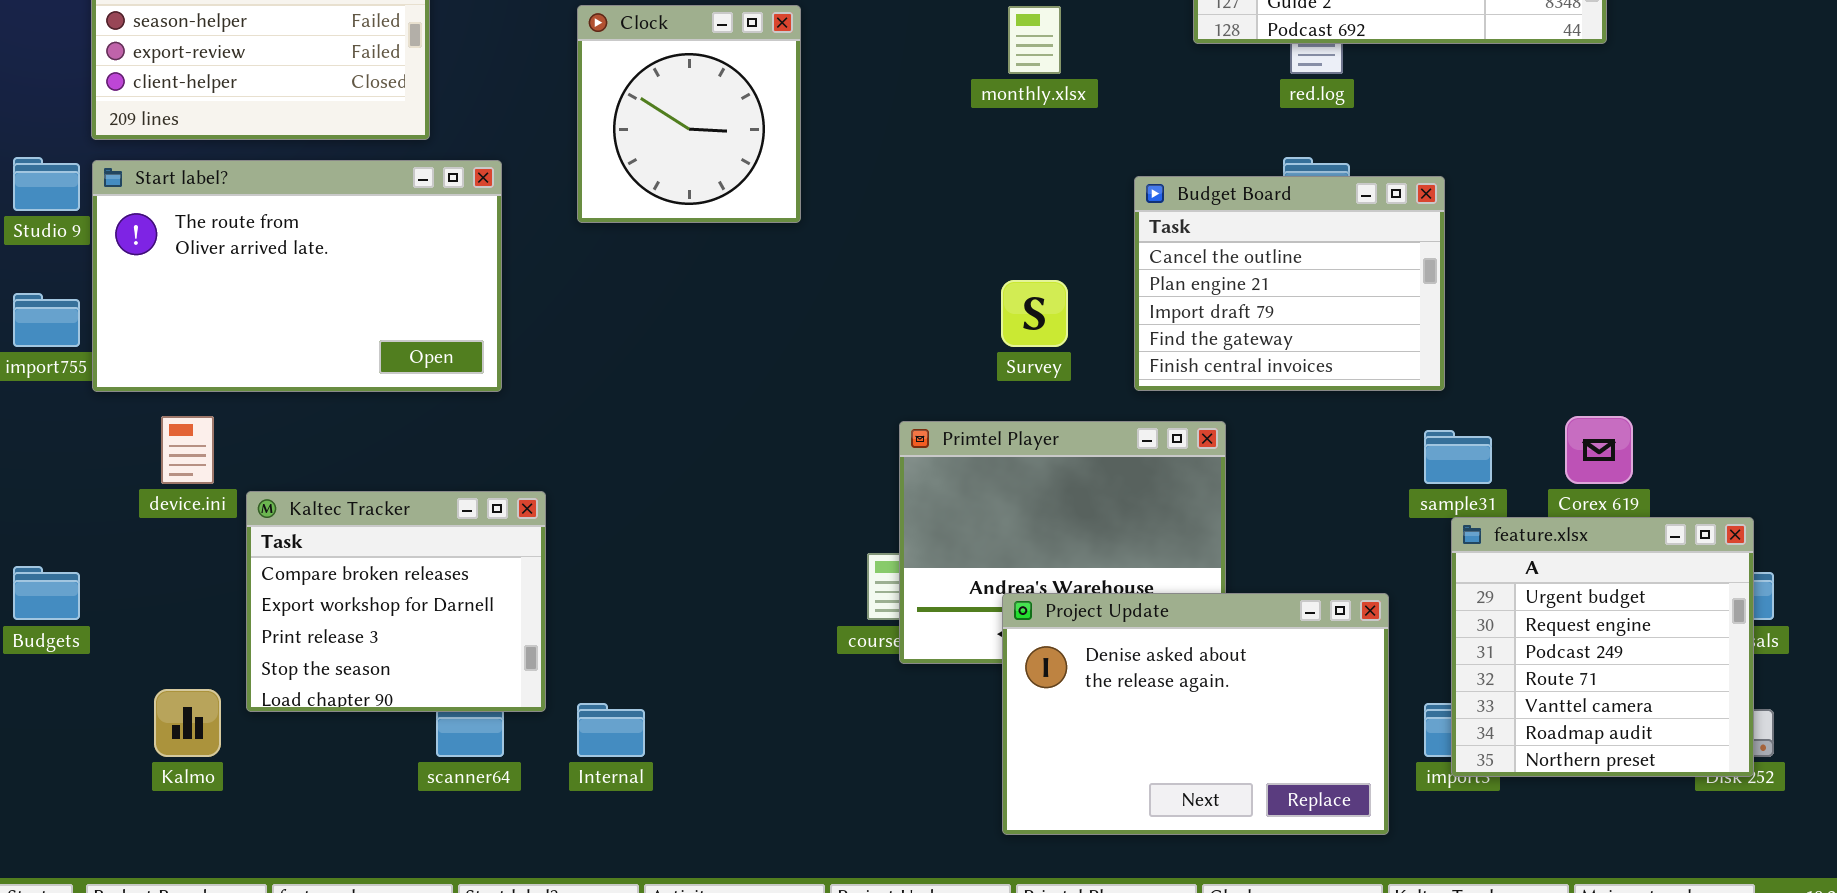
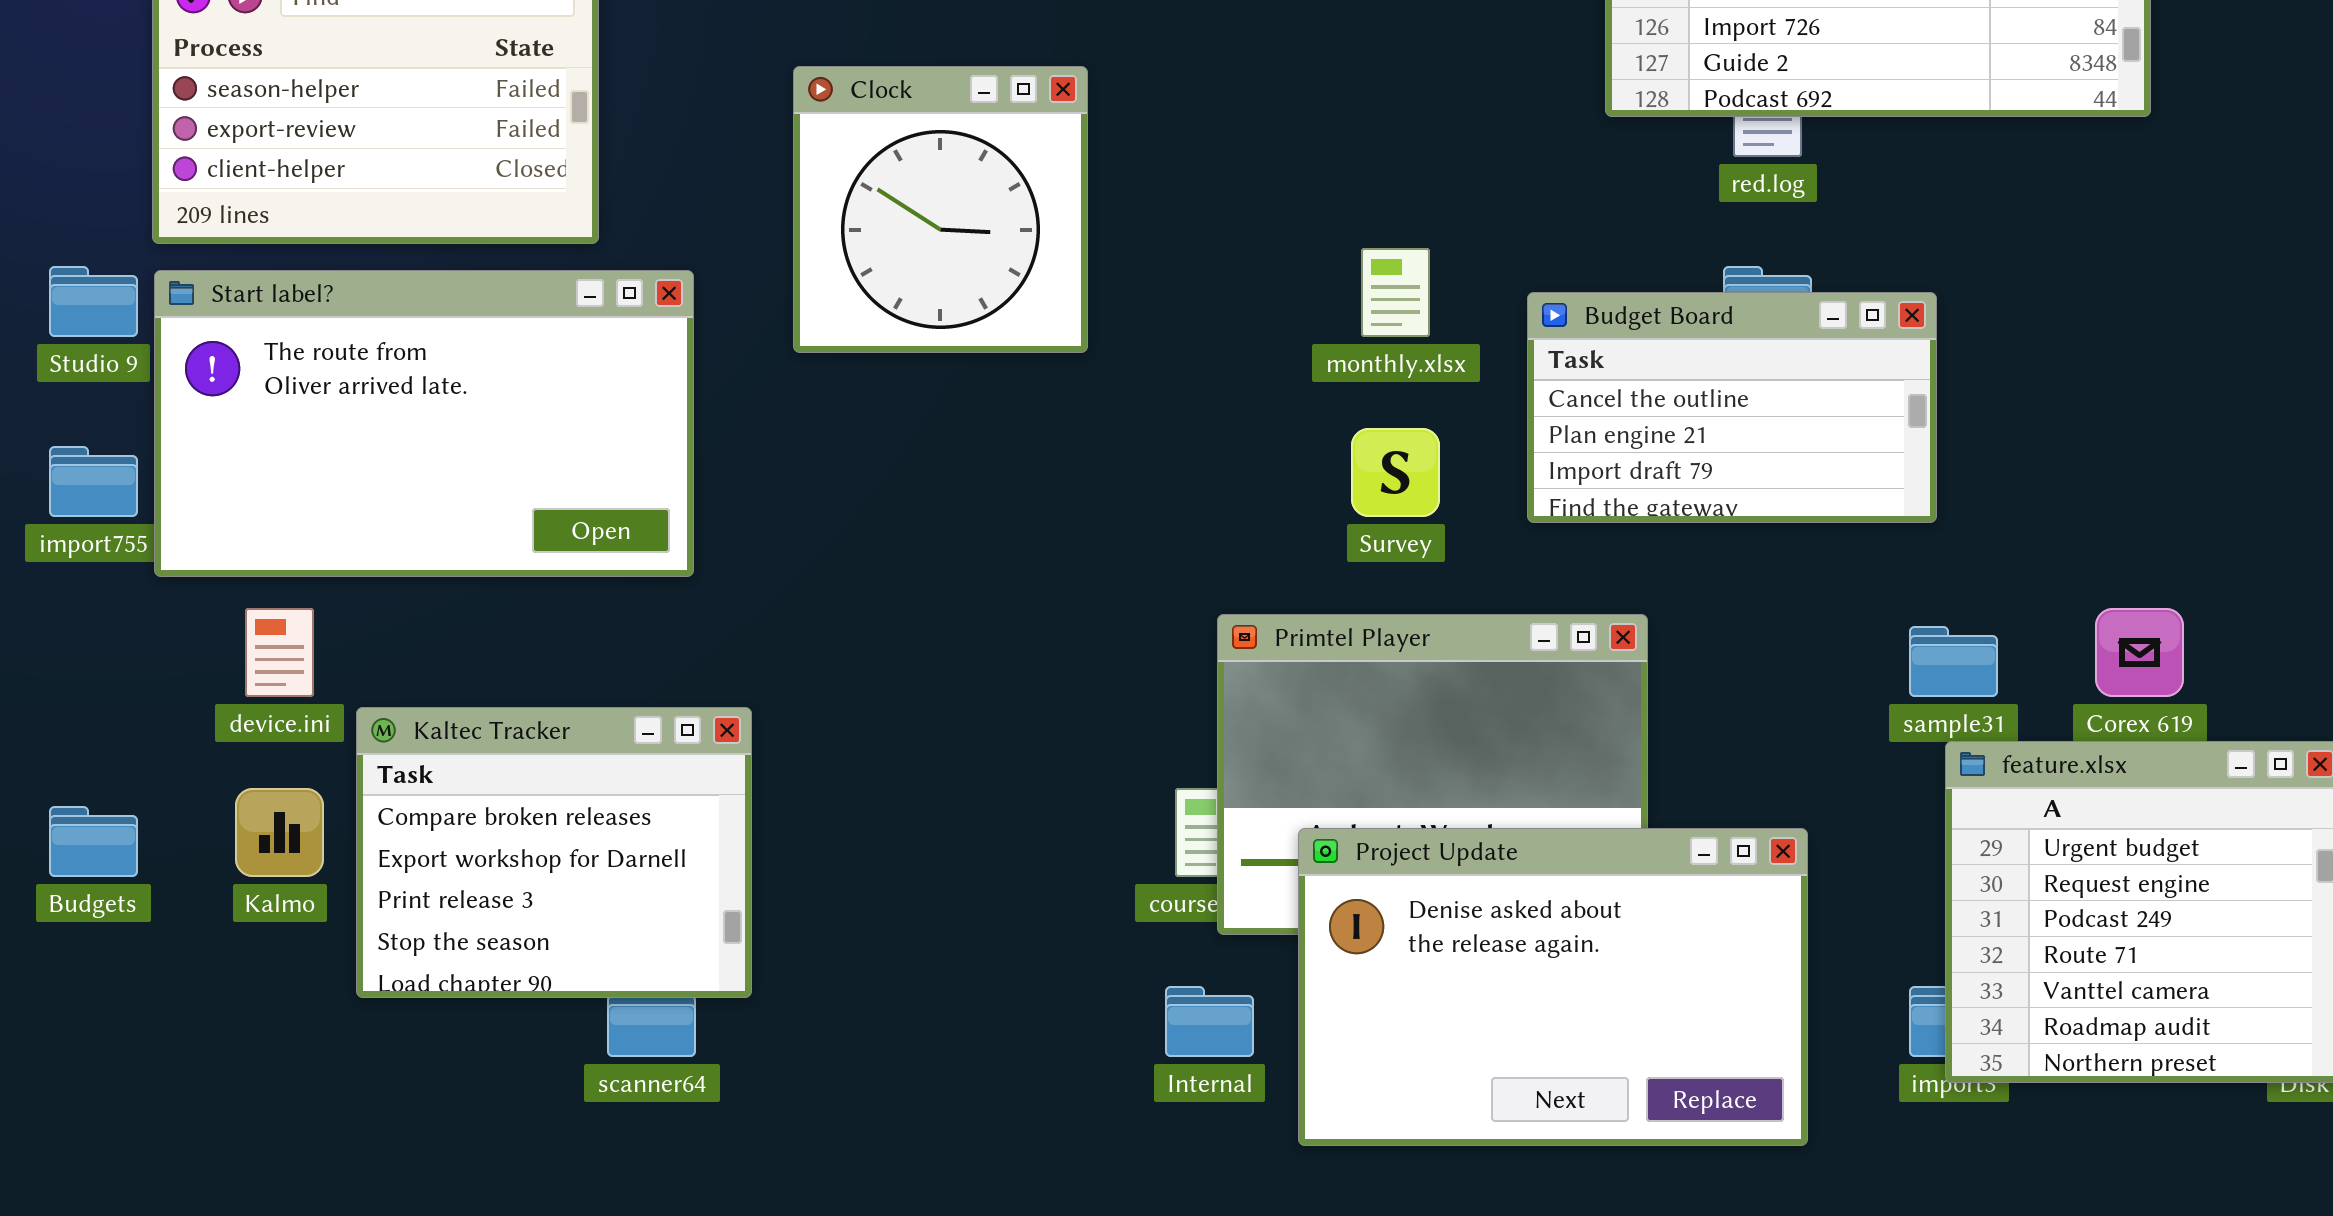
monthly.xlsx: [1008,6,1061,74] -> [1361,248,1430,337], moved
Budget Board: [1134,176,1445,391] -> [1527,292,1937,523], resized
Project Update: [1002,593,1389,835] -> [1298,828,1808,1146], moved
Kalmo: [154,689,221,757] -> [235,788,324,877], moved
Internal: [577,703,645,757] -> [1165,986,1254,1057], moved

